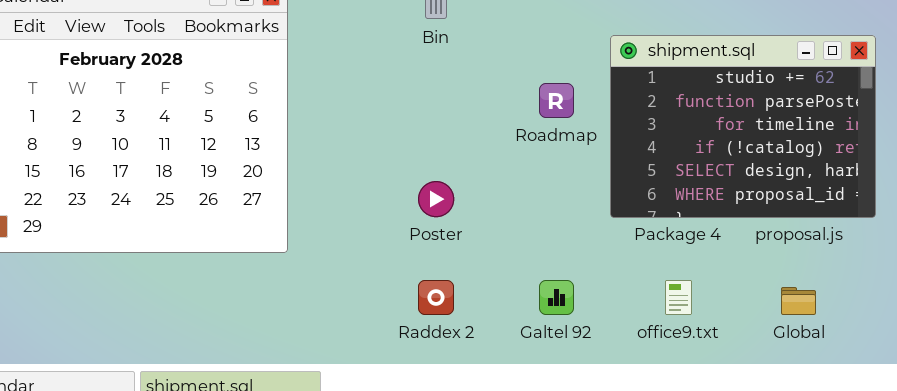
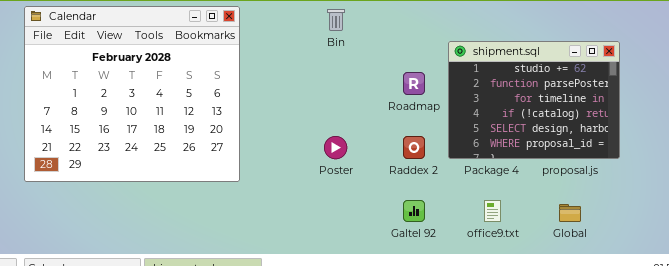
Raddex 2: [418,280,454,315] -> [403,136,425,159], moved

